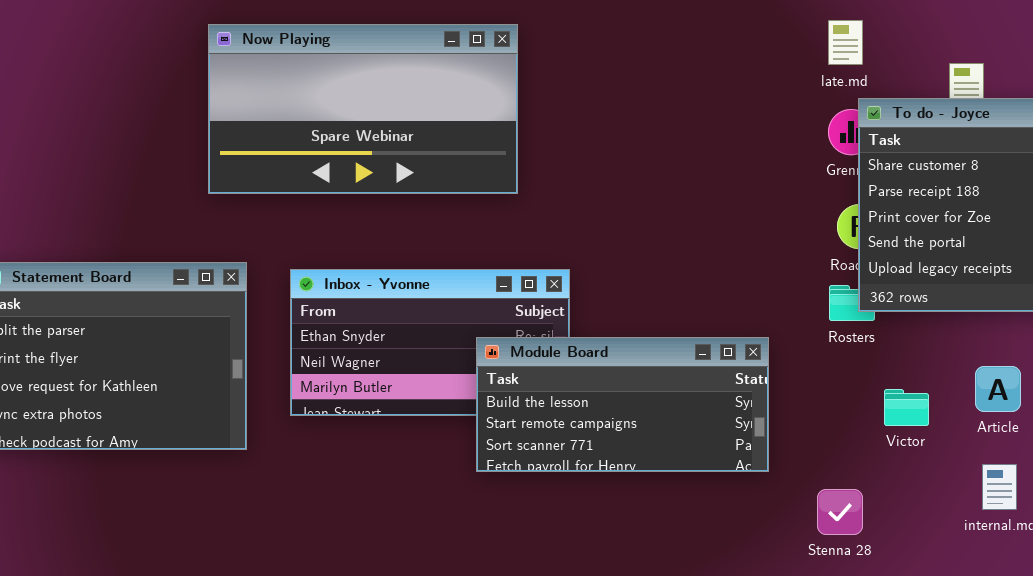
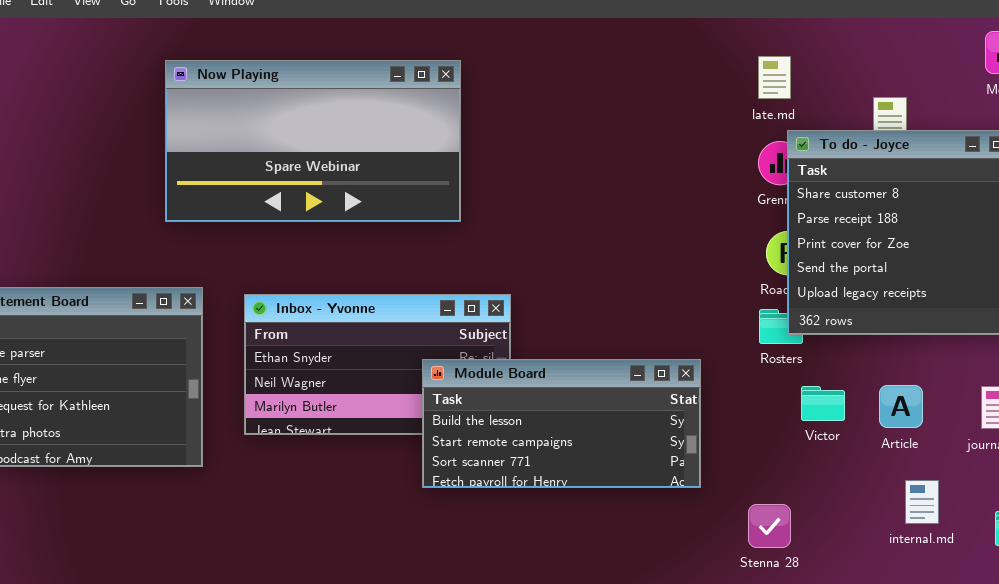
Article: [975,366,1021,412] -> [879,385,923,428], moved
Victor: [884,389,929,426] -> [801,386,845,421], moved

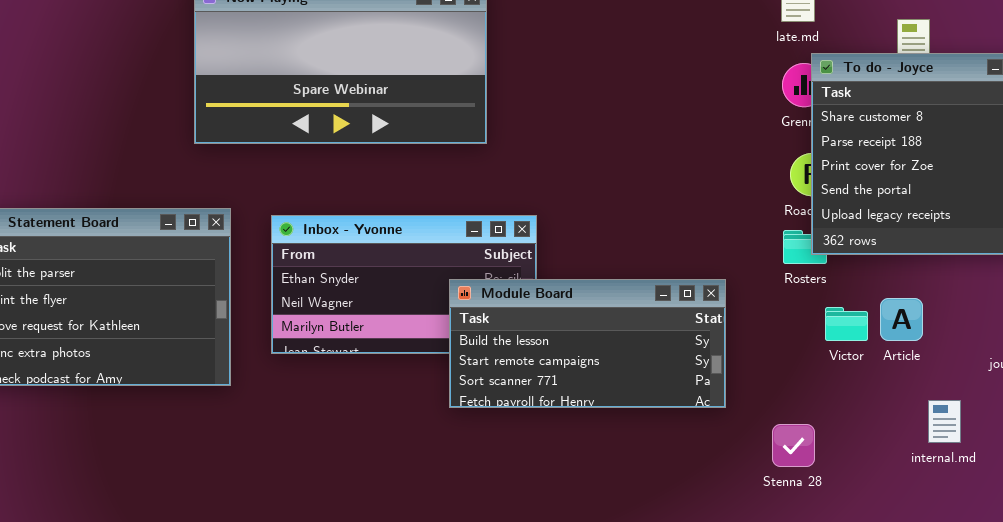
Article: [879,385,923,428] -> [880,298,923,341], moved

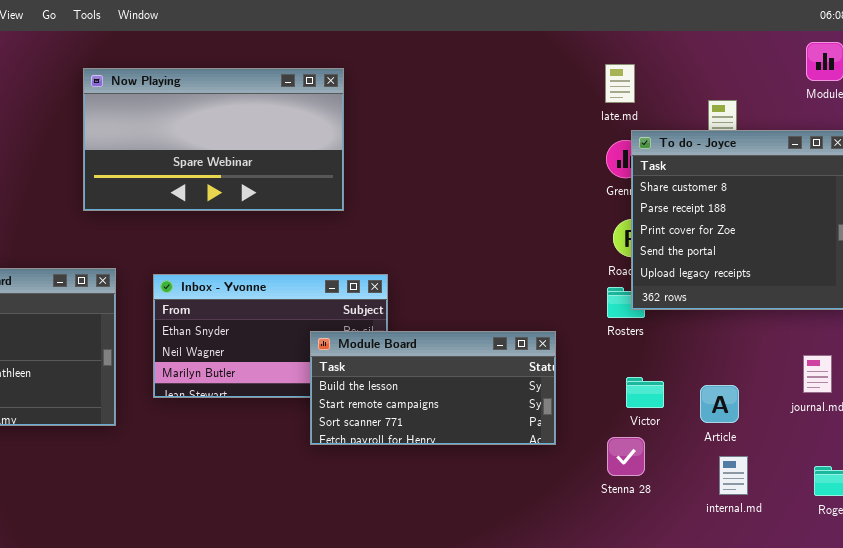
Article: [880,298,923,341] -> [700,385,739,423], moved
Victor: [825,307,868,341] -> [626,377,664,408], moved
internal.md: [928,400,961,443] -> [719,456,748,495], moved
Stenna 28: [772,424,815,467] -> [607,437,645,476], moved

